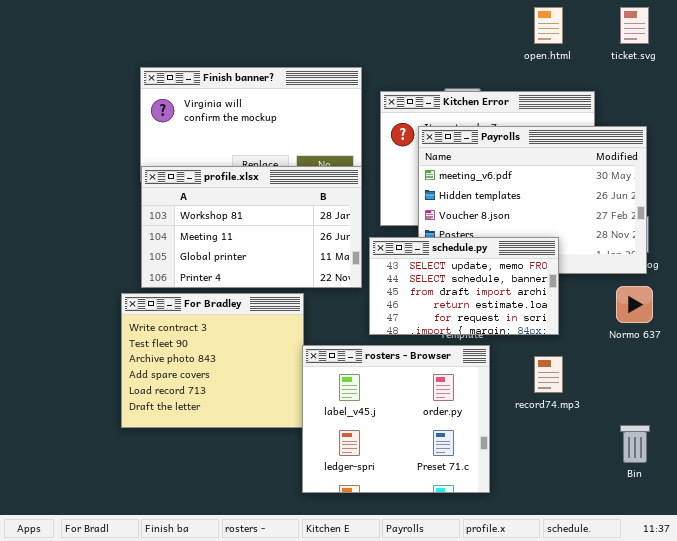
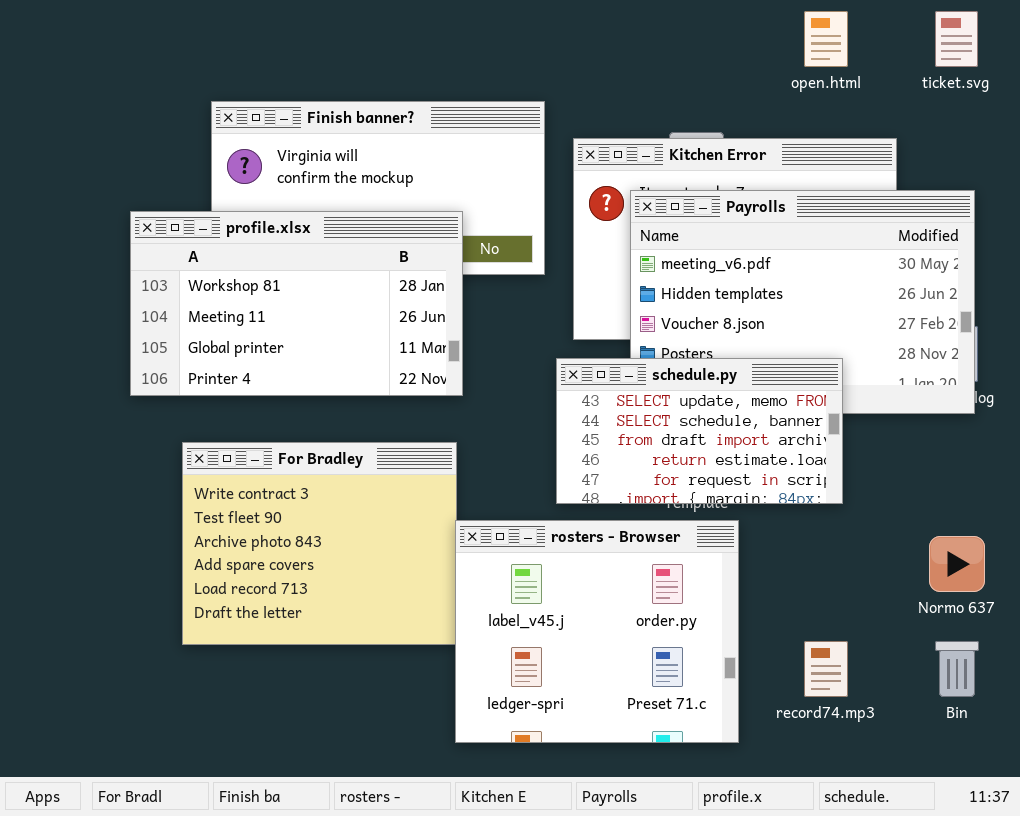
profile.xlsx: [141,166,362,288] -> [130,211,463,396], moved
Normo 637: [616,286,653,323] -> [929,536,985,592], moved
record74.mp3: [534,356,563,393] -> [804,641,848,697], moved

